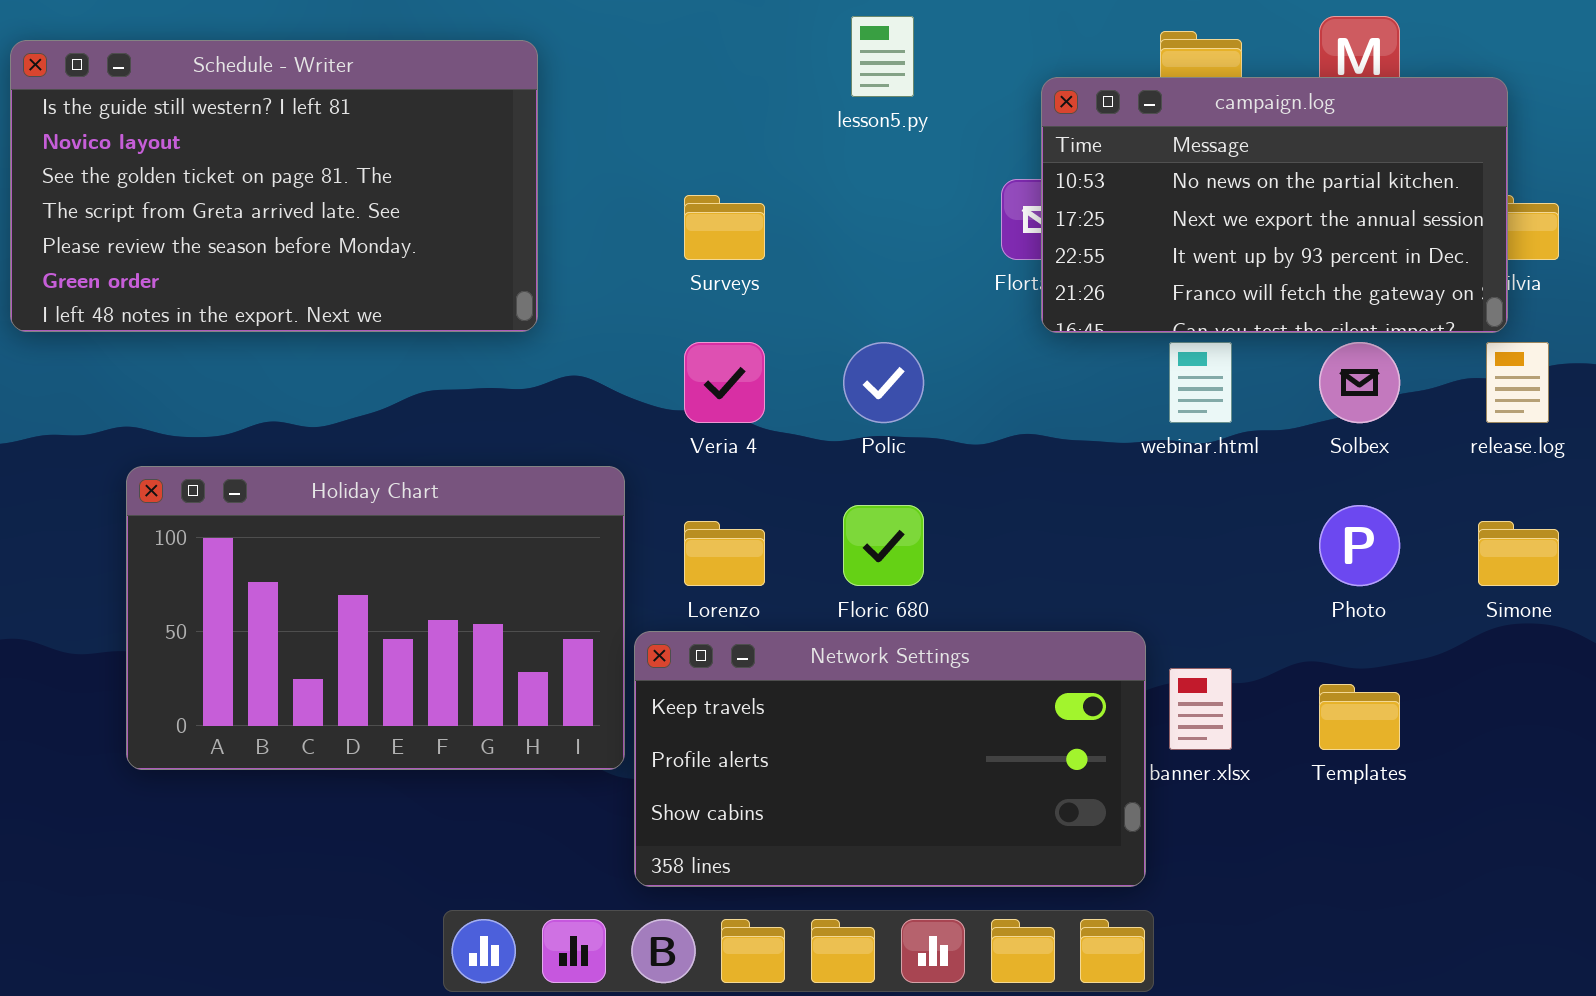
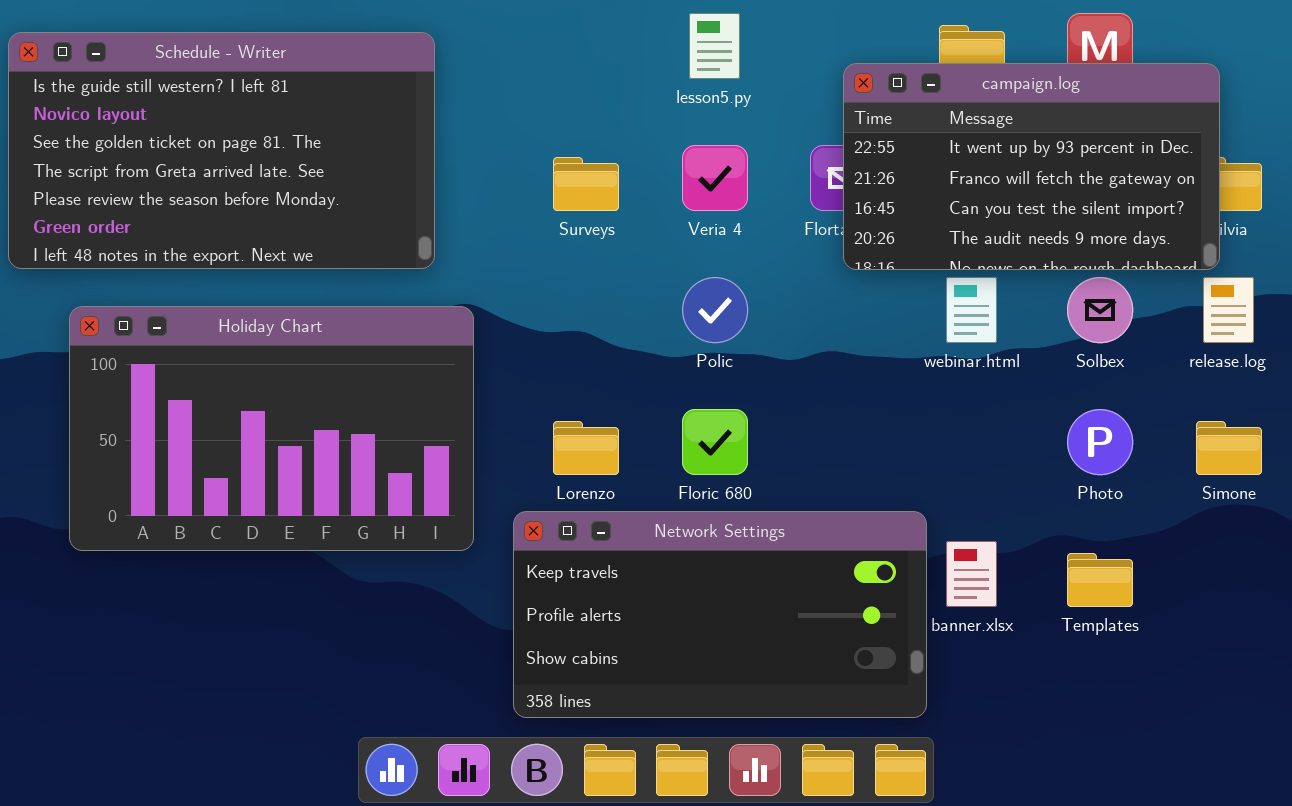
campaign.log: [1041,77,1508,333] -> [843,63,1220,270], scrolled down 2 rows
Veria 4: [684,342,765,423] -> [682,145,748,211], moved
Holiday Chart: [126,466,625,770] -> [69,306,474,551], moved

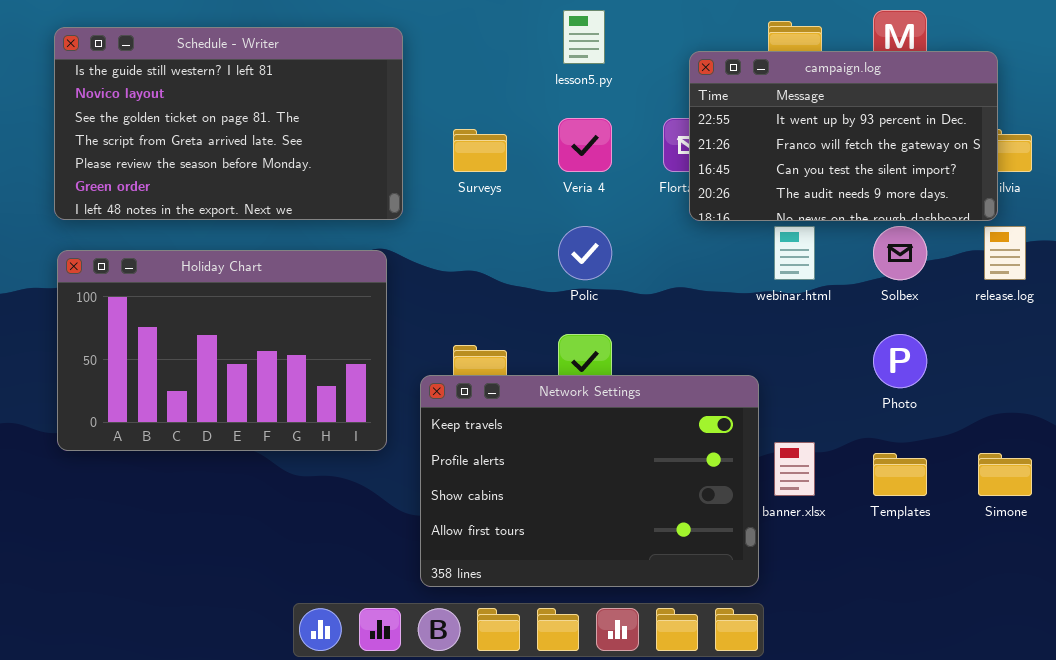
Schedule - Writer: [8,32,435,269] -> [54,27,403,220], moved
Simone: [1196,421,1262,475] -> [978,453,1032,496], moved
Network Settings: [513,511,927,718] -> [420,375,759,587], resized

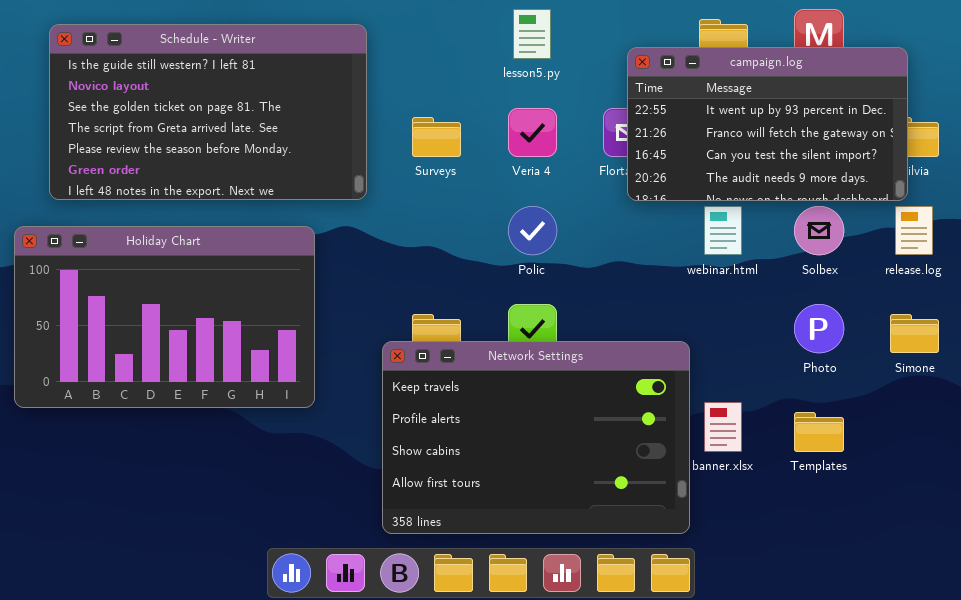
Holiday Chart: [57,250,387,451] -> [14,226,315,408], moved
Simone: [978,453,1032,496] -> [890,314,939,353], moved

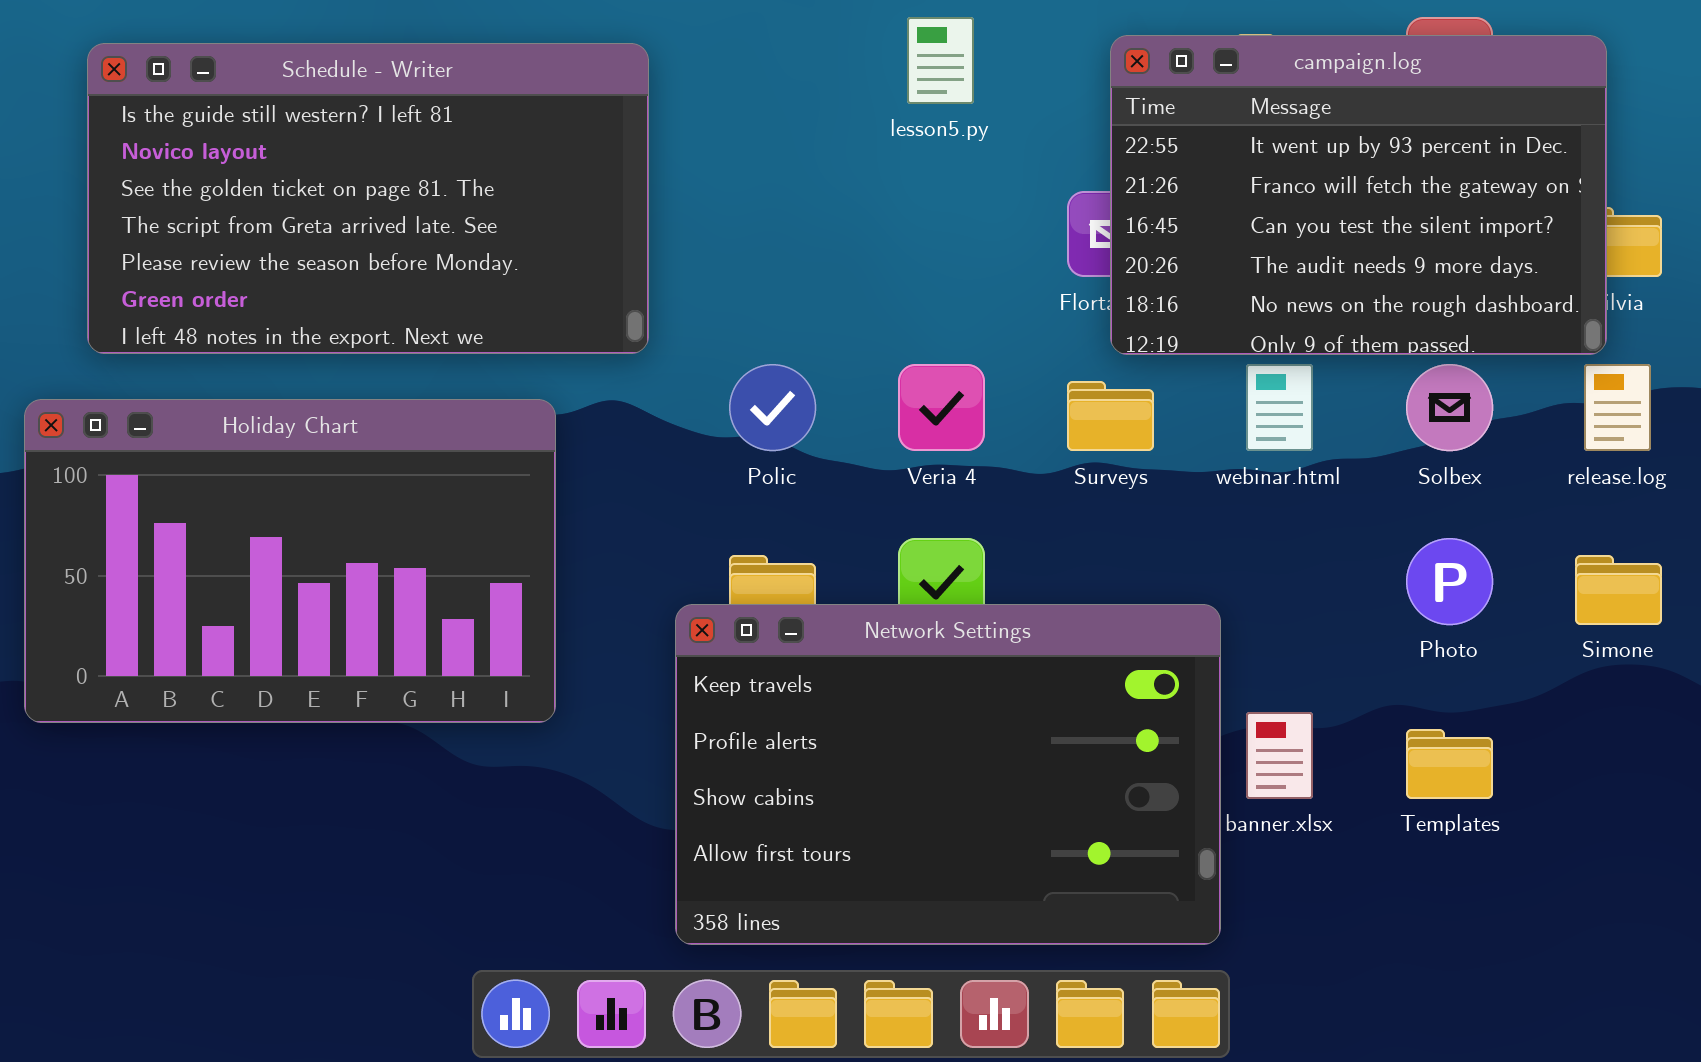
campaign.log: [627,47,908,201] -> [1110,35,1607,355], resized
Veria 4: [508,108,557,157] -> [898,364,985,451], moved
Surveys: [412,117,461,157] -> [1067,381,1154,451], moved
Polic: [508,206,557,255] -> [729,364,816,451], moved

